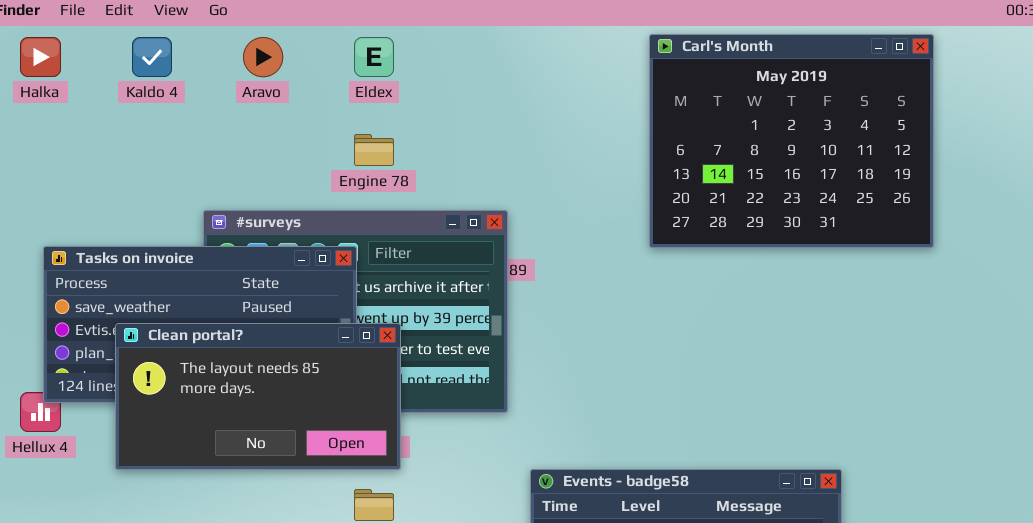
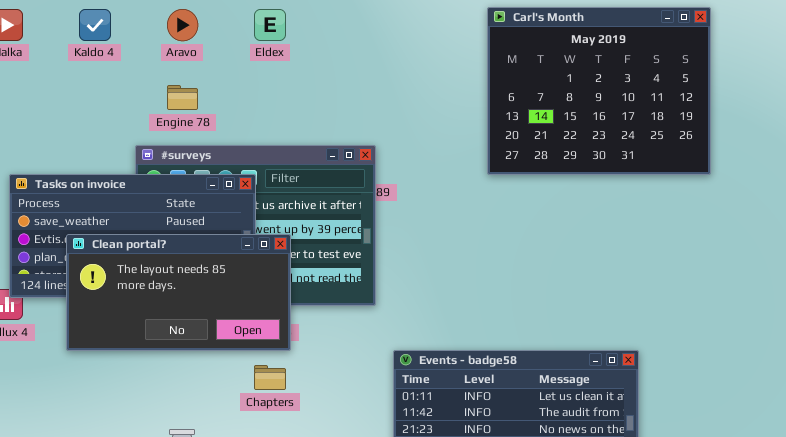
Engine 78: [354,134,394,166] -> [167,85,198,110], moved

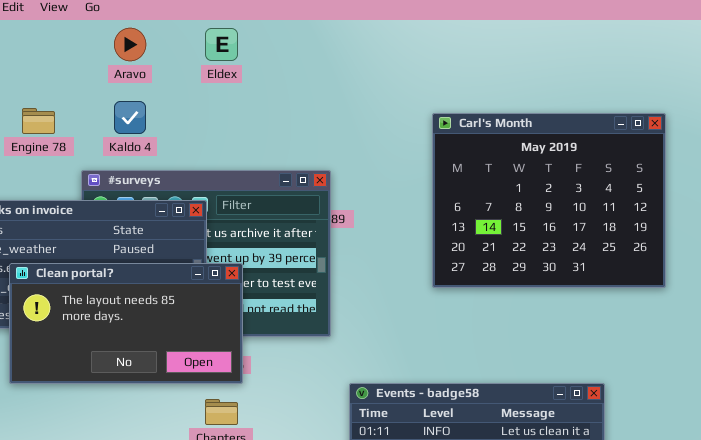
Carl's Month: [487,7,711,175] -> [432,113,666,288], moved
Kaldo 4: [79,9,111,41] -> [114,101,146,134], moved
Engine 78: [167,85,198,110] -> [22,108,55,134], moved

